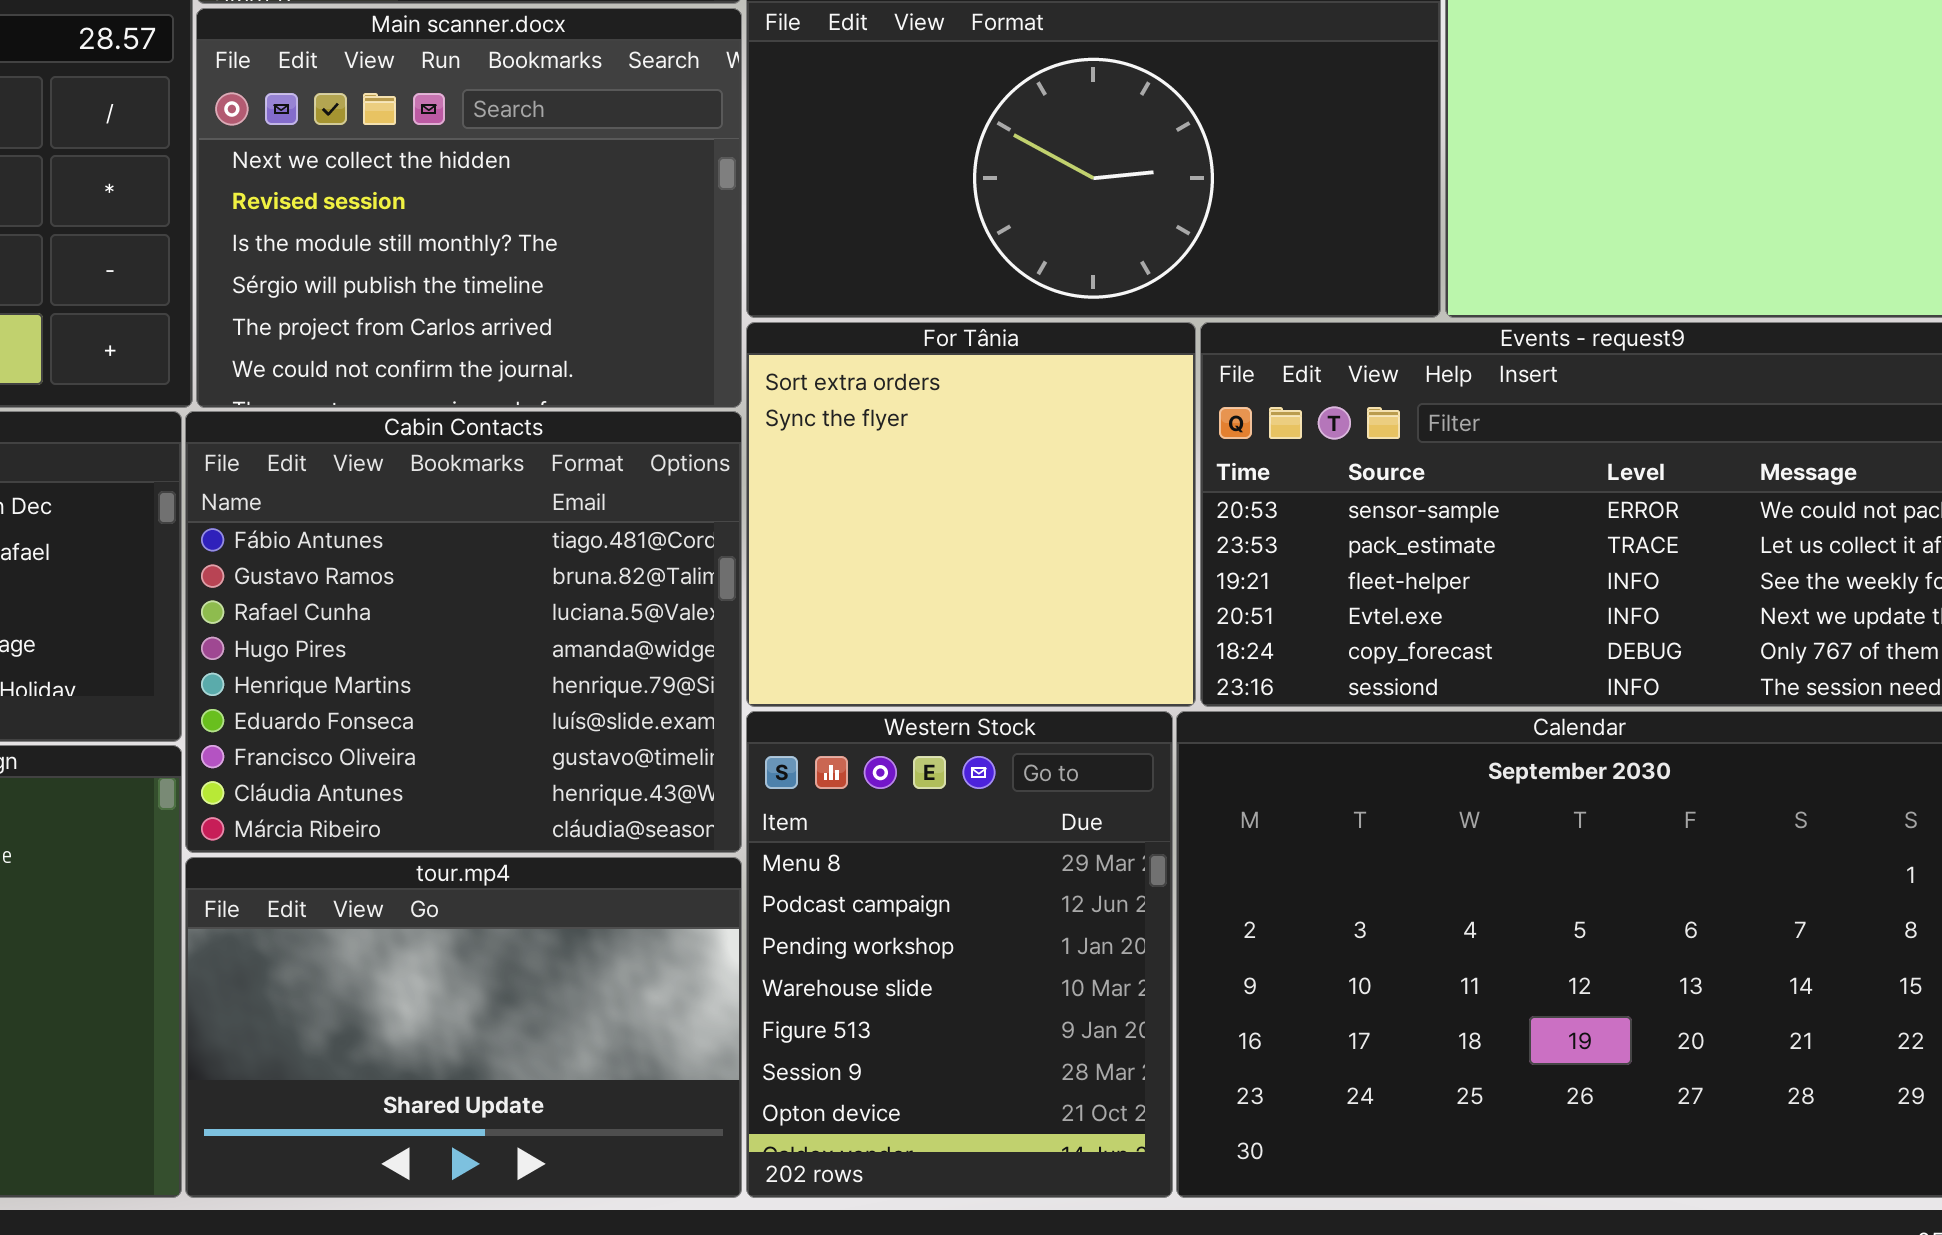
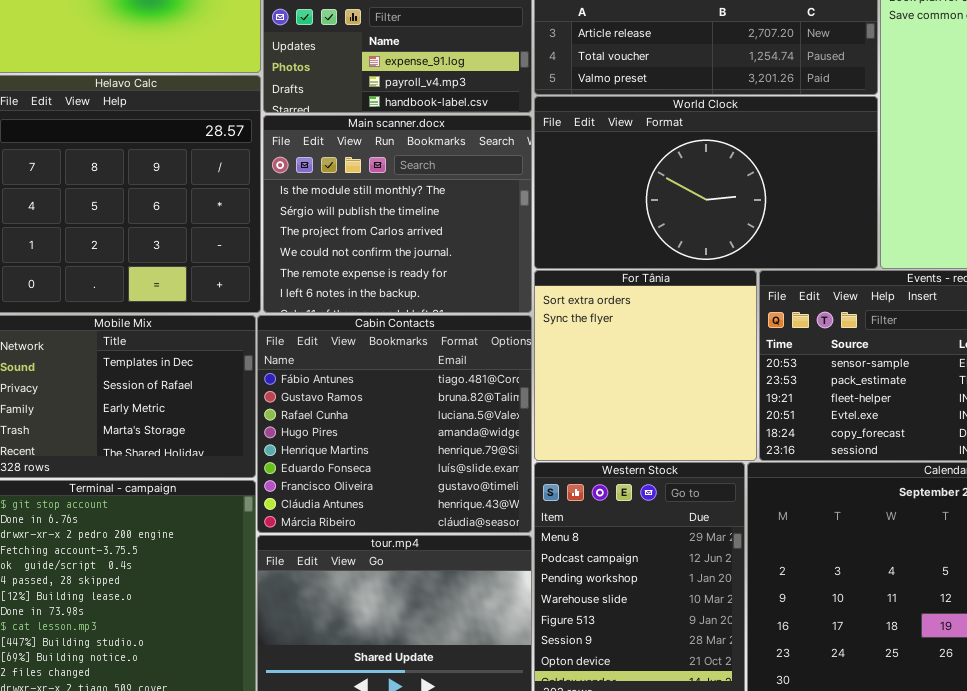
Main scanner.docx: [196,8,742,408] -> [263,115,532,313], scrolled down 2 rows

